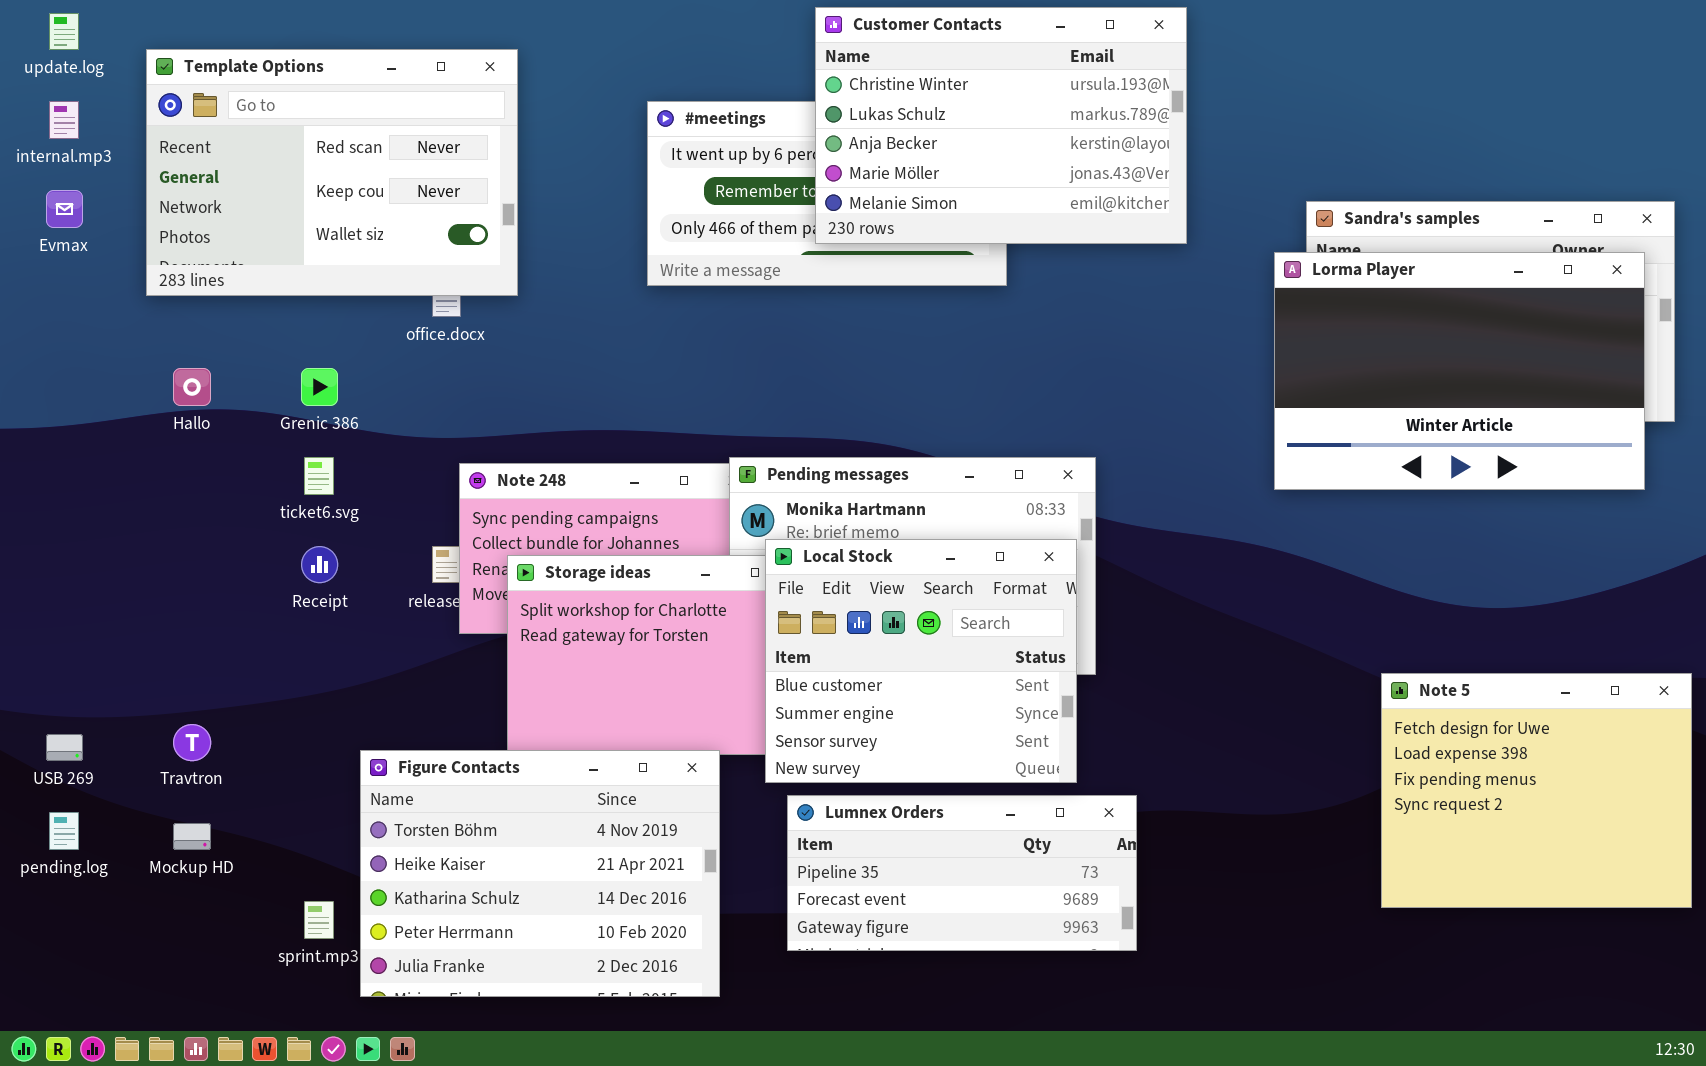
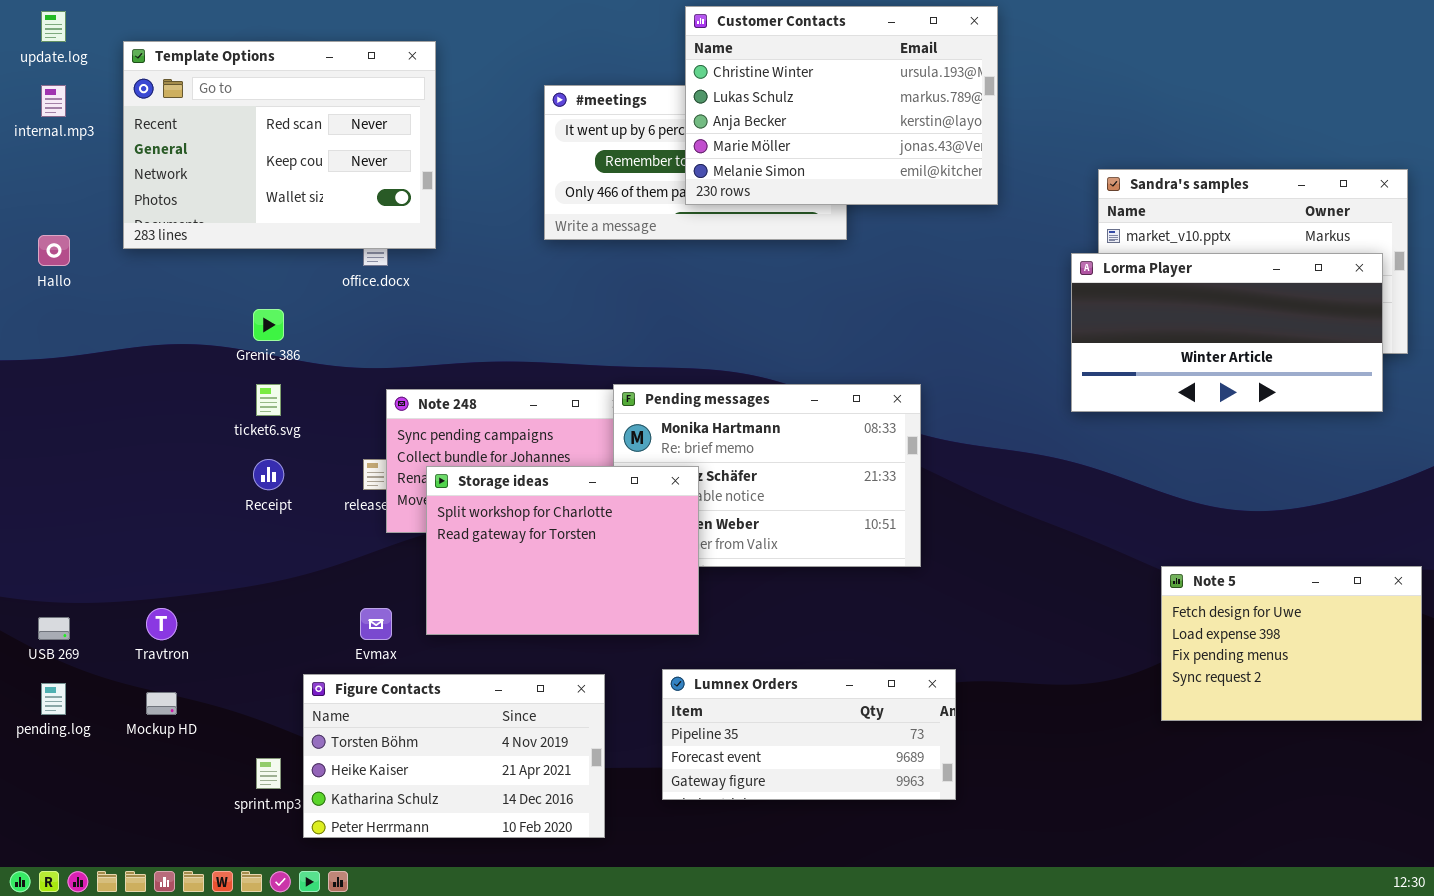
Evmax: [46,190,83,228] -> [360,608,392,640], moved
Lorma Player: [1274,252,1645,490] -> [1071,253,1383,412], resized
Hallo: [173,368,211,406] -> [38,235,70,266], moved
Local Stock: [765,539,1077,783] -> none, closed
Note 5: [1381,673,1692,908] -> [1161,566,1422,721], resized
Figure Contacts: [360,750,720,997] -> [303,674,605,838], resized

